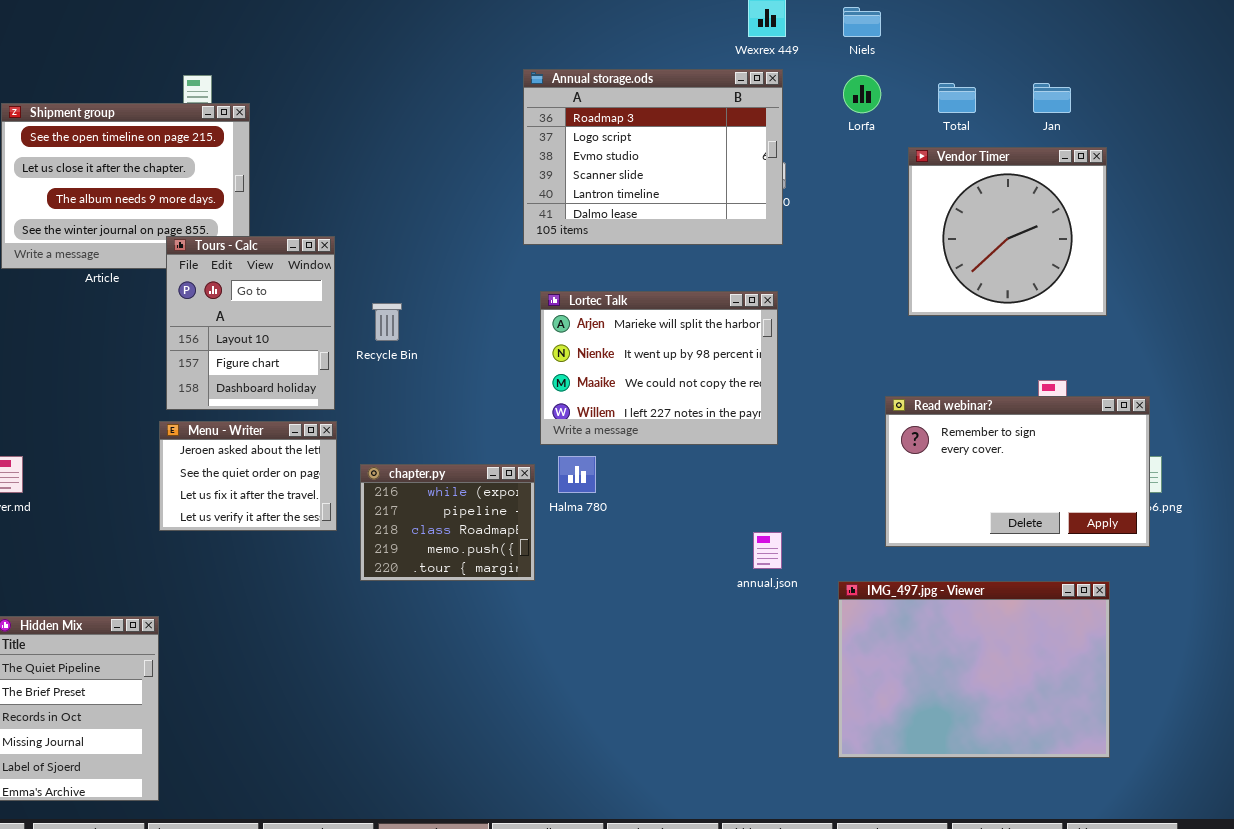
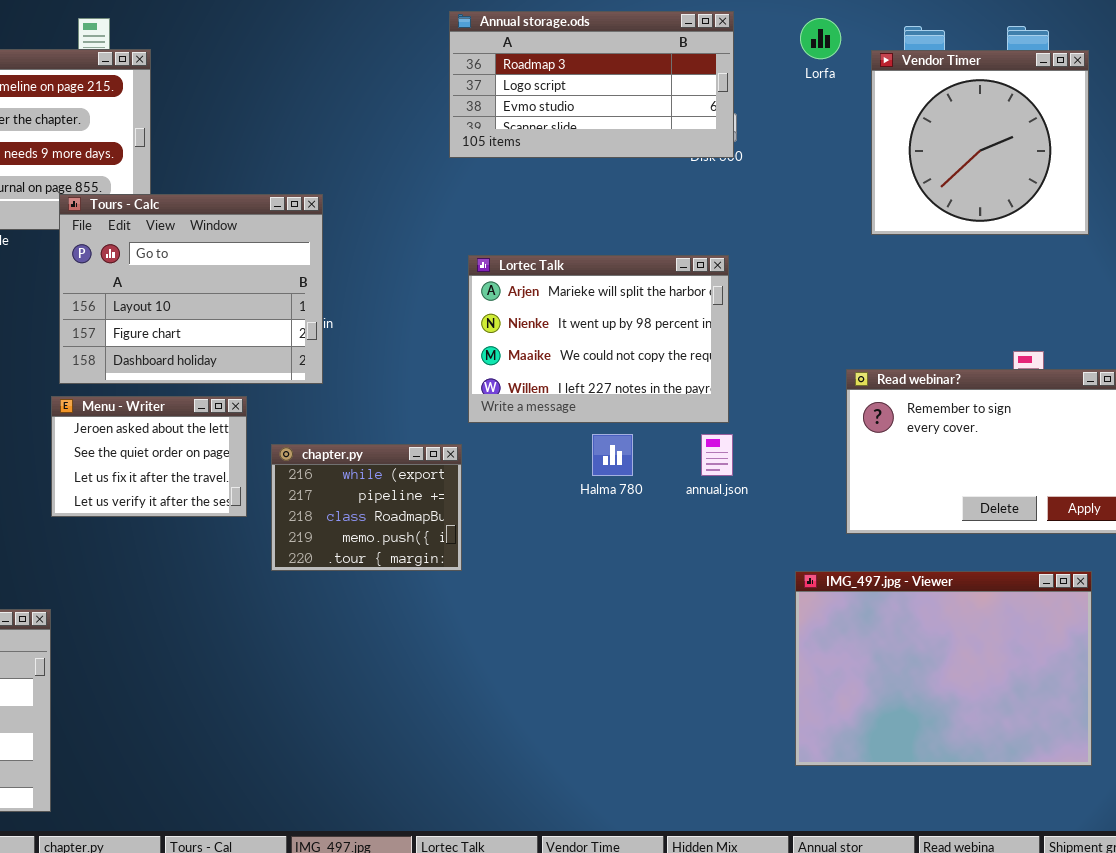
Annual storage.ods: [523,69,783,245] -> [449,11,734,158], resized
Vendor Timer: [908,147,1107,316] -> [871,50,1089,235], moved
Tours - Calc: [166,236,335,410] -> [59,194,323,384], resized
Halma 780: [558,456,596,493] -> [592,434,633,476], moved
annual.json: [753,532,782,569] -> [701,434,733,476], moved

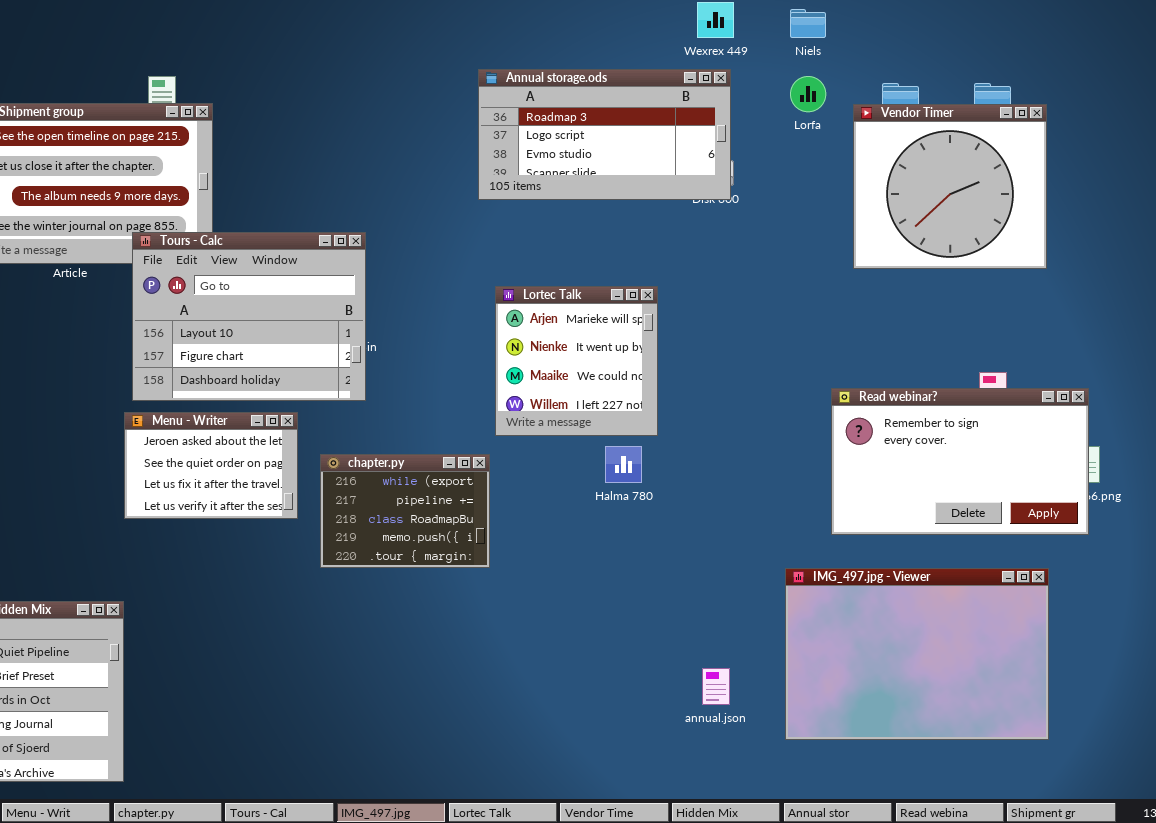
Lortec Talk: [468,255,729,423] -> [495,286,658,436], resized
annual.json: [701,434,733,476] -> [702,668,730,705], moved

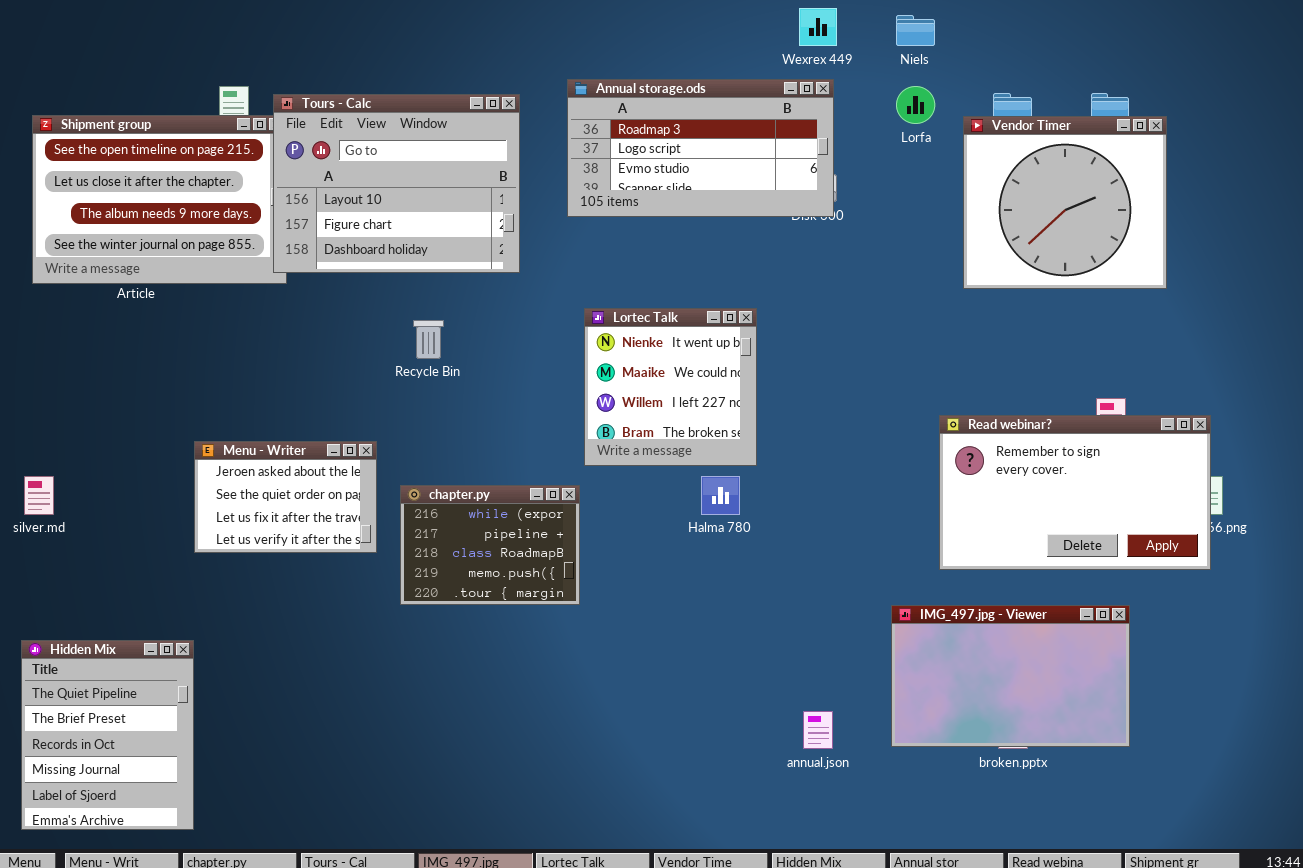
Tours - Calc: [132,232,366,401] -> [273,94,520,273], moved
Lortec Talk: [495,286,658,436] -> [584,308,757,466], scrolled down 1 row
IMG_497.jpg - Viewer: [785,568,1049,740] -> [891,605,1130,747], resized

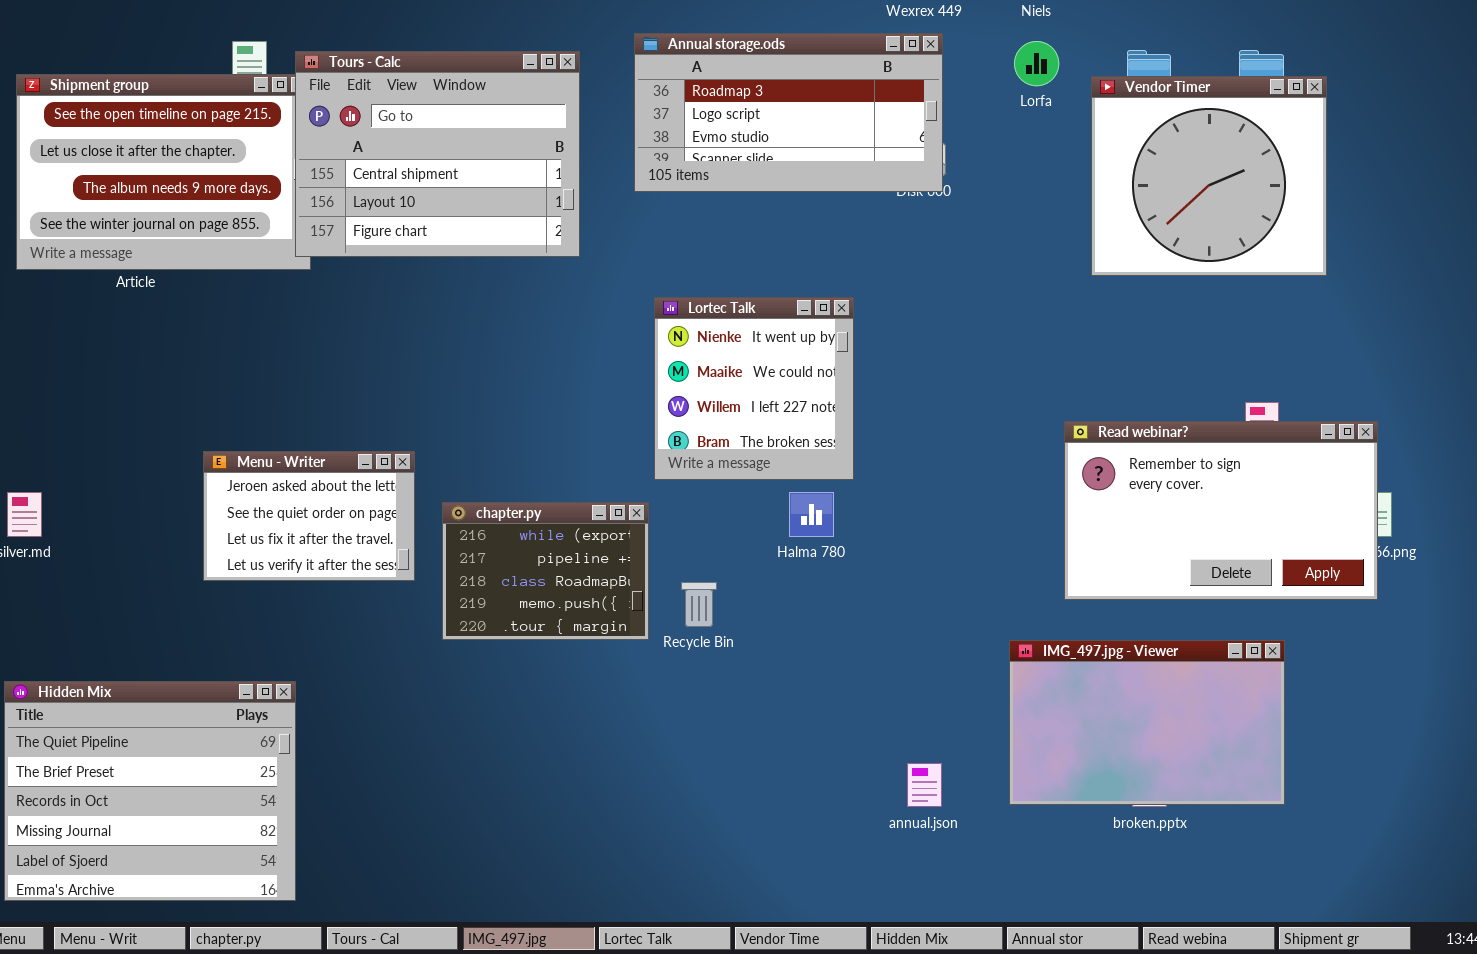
Tours - Calc: [273,94,520,273] -> [295,51,580,257], scrolled up 1 row
Recycle Bin: [413,320,444,359] -> [681,582,717,627], moved
Hidden Mix: [21,640,194,830] -> [4,681,296,901], resized

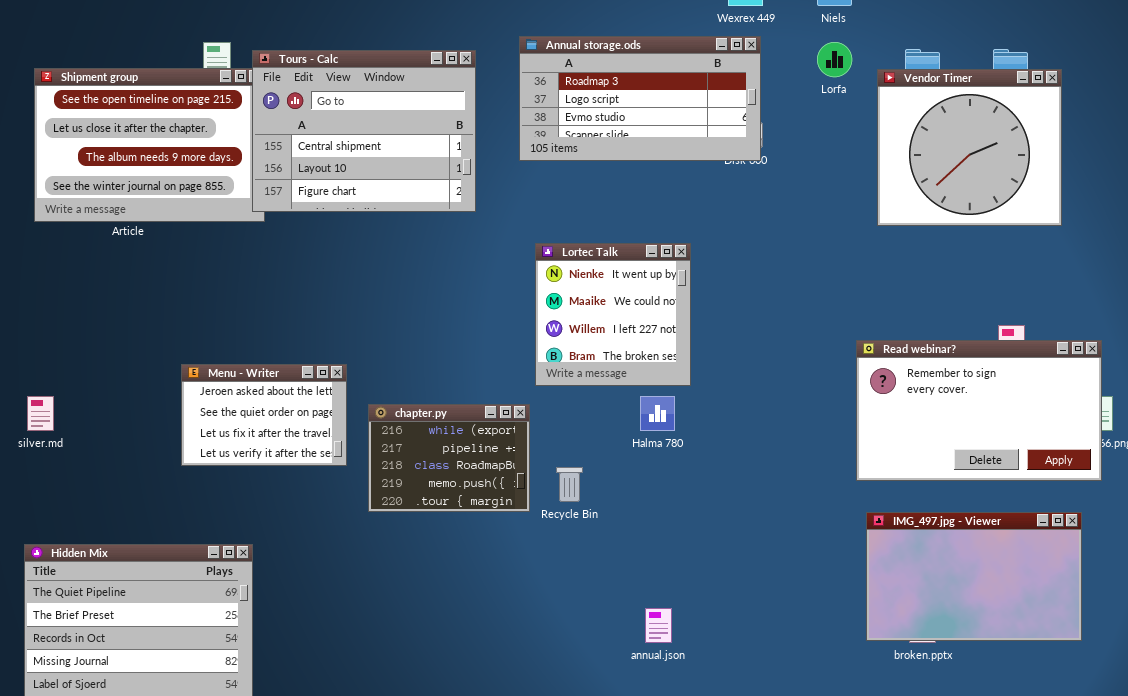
IMG_497.jpg - Viewer: [1009,640,1285,805] -> [866,512,1082,641], moved
annual.json: [907,763,942,807] -> [645,608,672,643], moved

